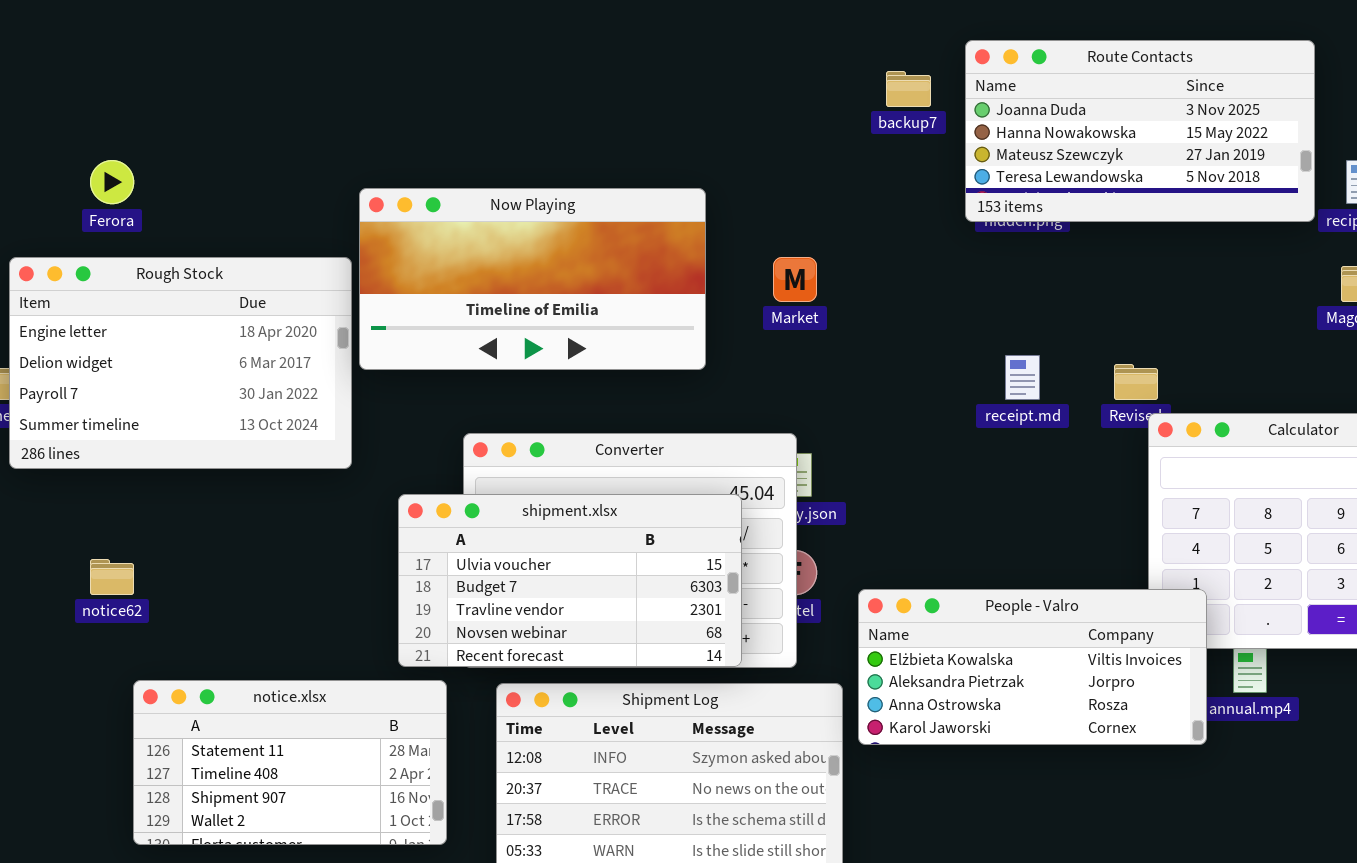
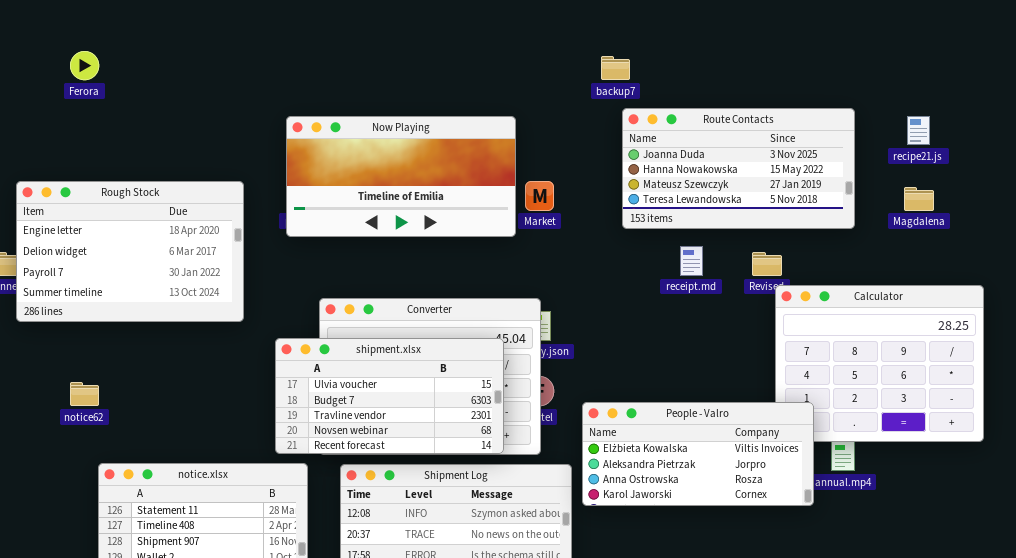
Route Contacts: [965,40,1315,222] -> [622,108,855,229], moved
Ferora: [90,160,134,204] -> [70,51,99,80], moved
Now Playing: [359,188,706,370] -> [286,116,516,237], moved

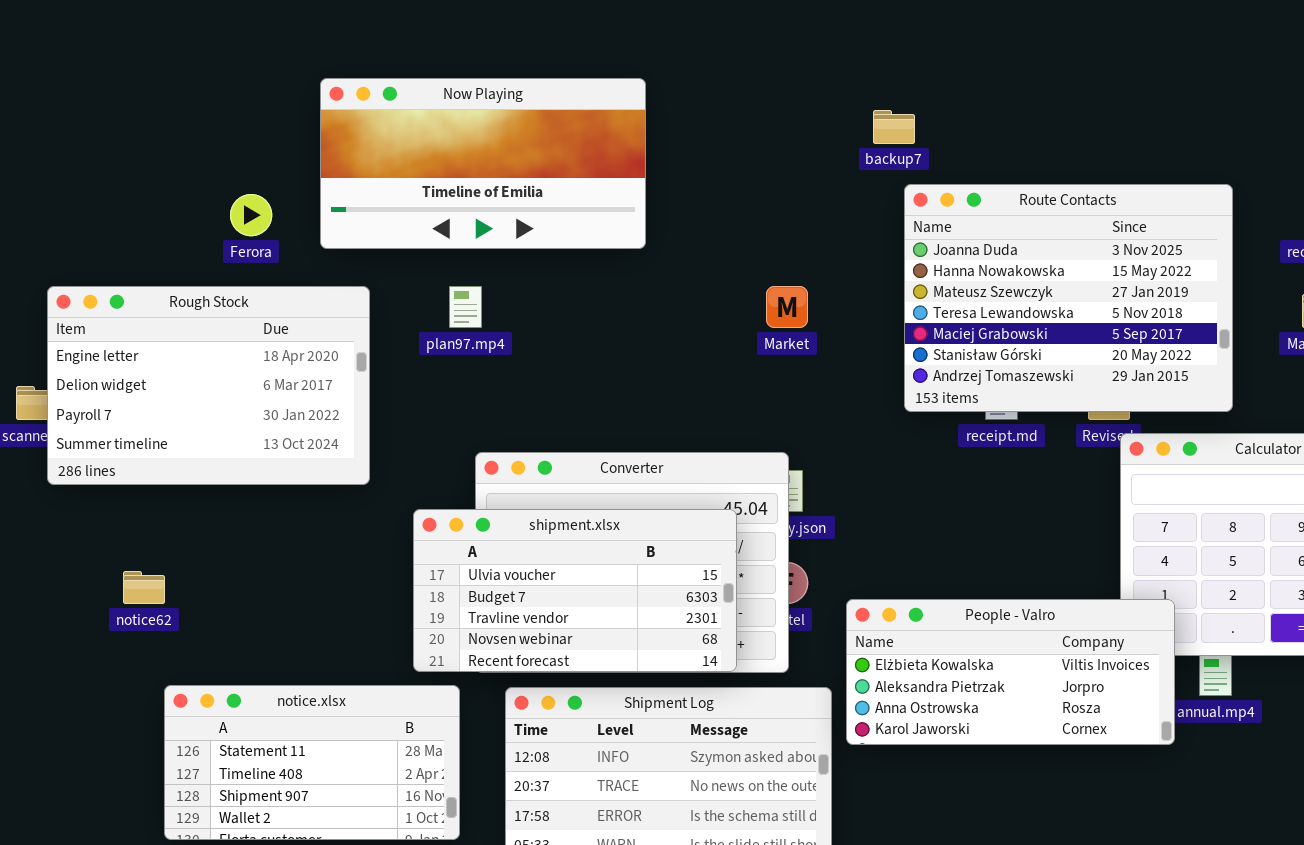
Ferora: [70,51,99,80] -> [230,194,272,236], moved
Route Contacts: [622,108,855,229] -> [904,184,1233,412], resized
Now Playing: [286,116,516,237] -> [320,78,646,249], moved

